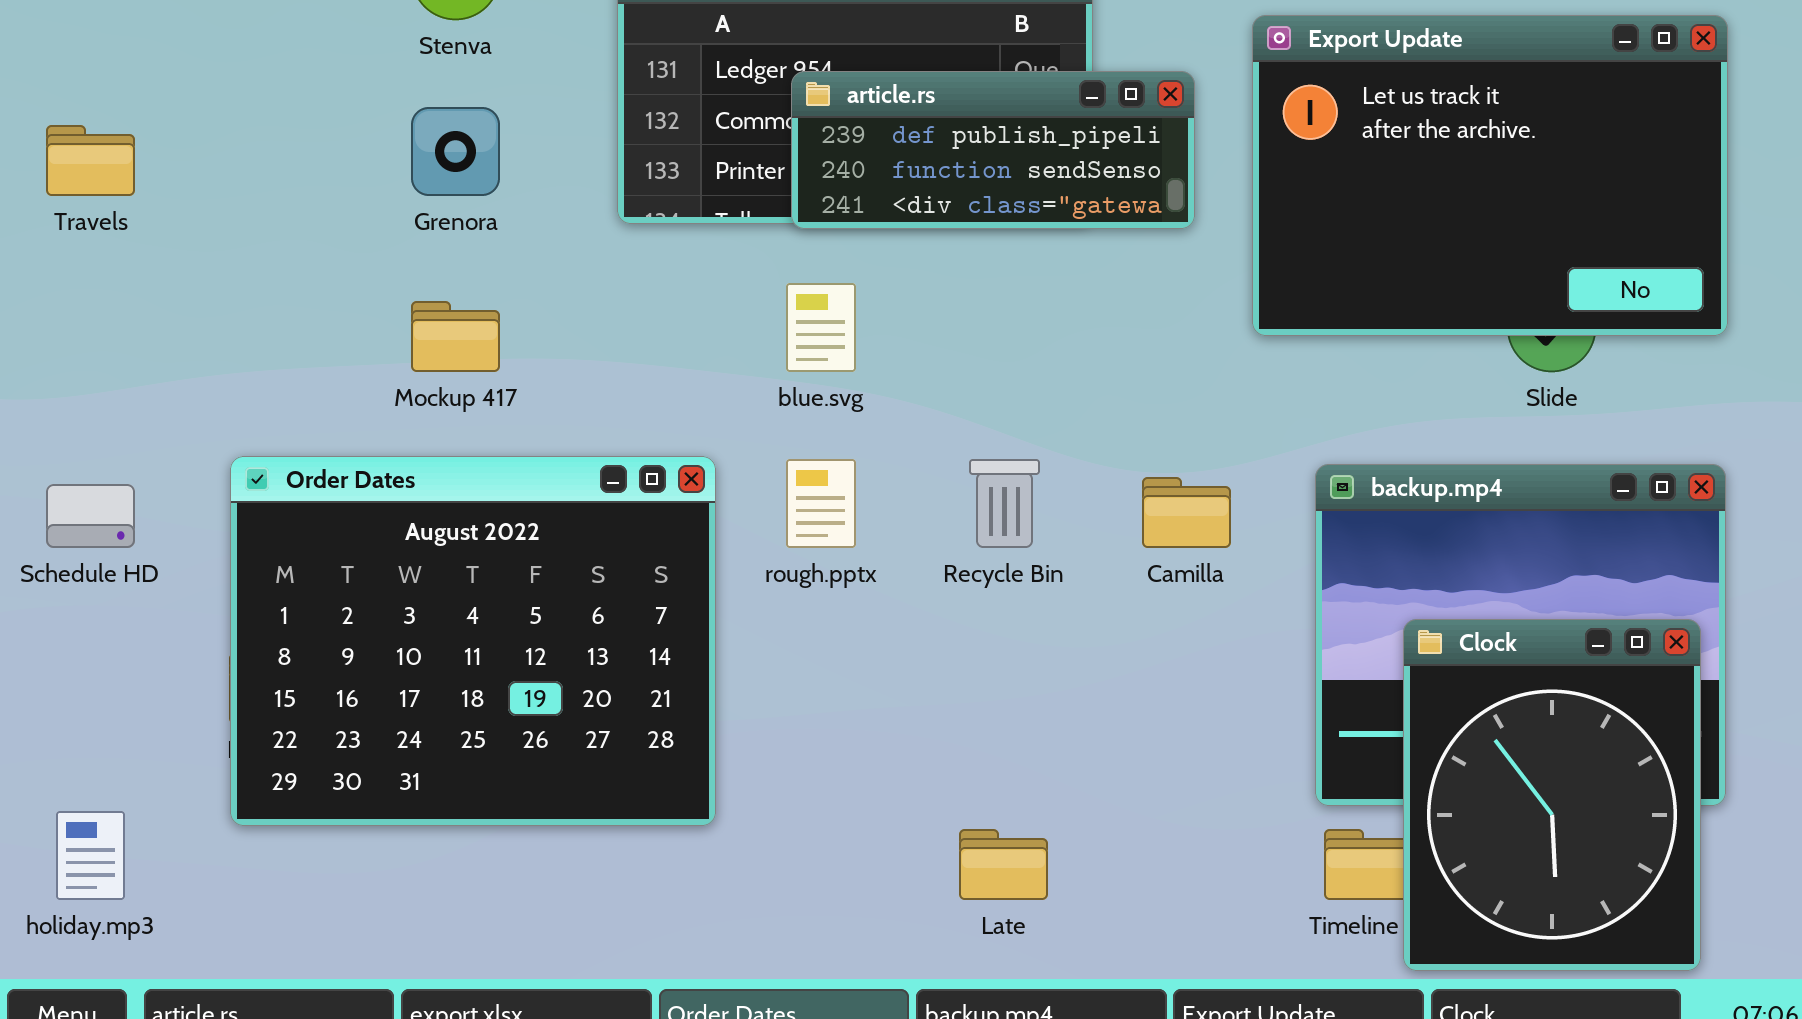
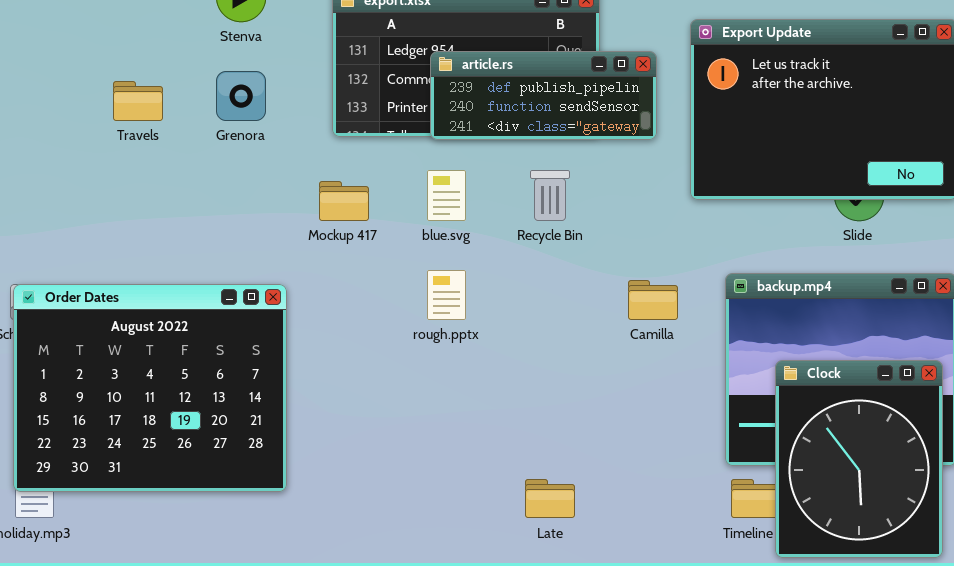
Travels: [46,125,135,196] -> [113,81,163,121], moved
Mockup 417: [411,301,500,372] -> [319,181,369,221], moved
Order Dates: [230,456,716,826] -> [13,284,287,492], moved
Recycle Bin: [969,459,1040,548] -> [530,170,570,221], moved

